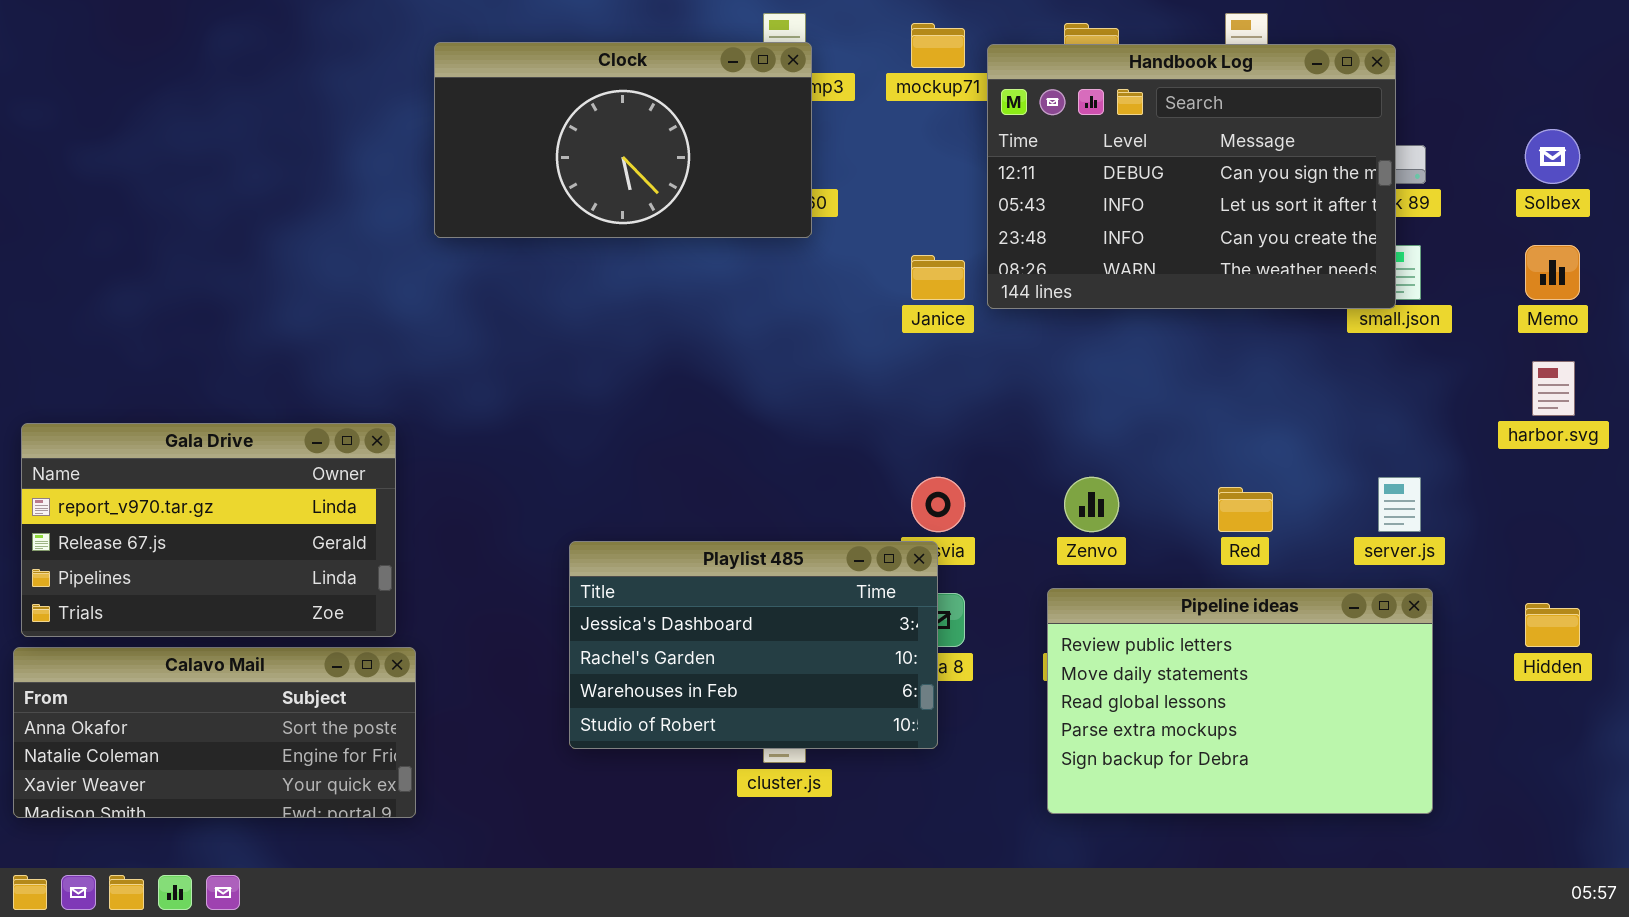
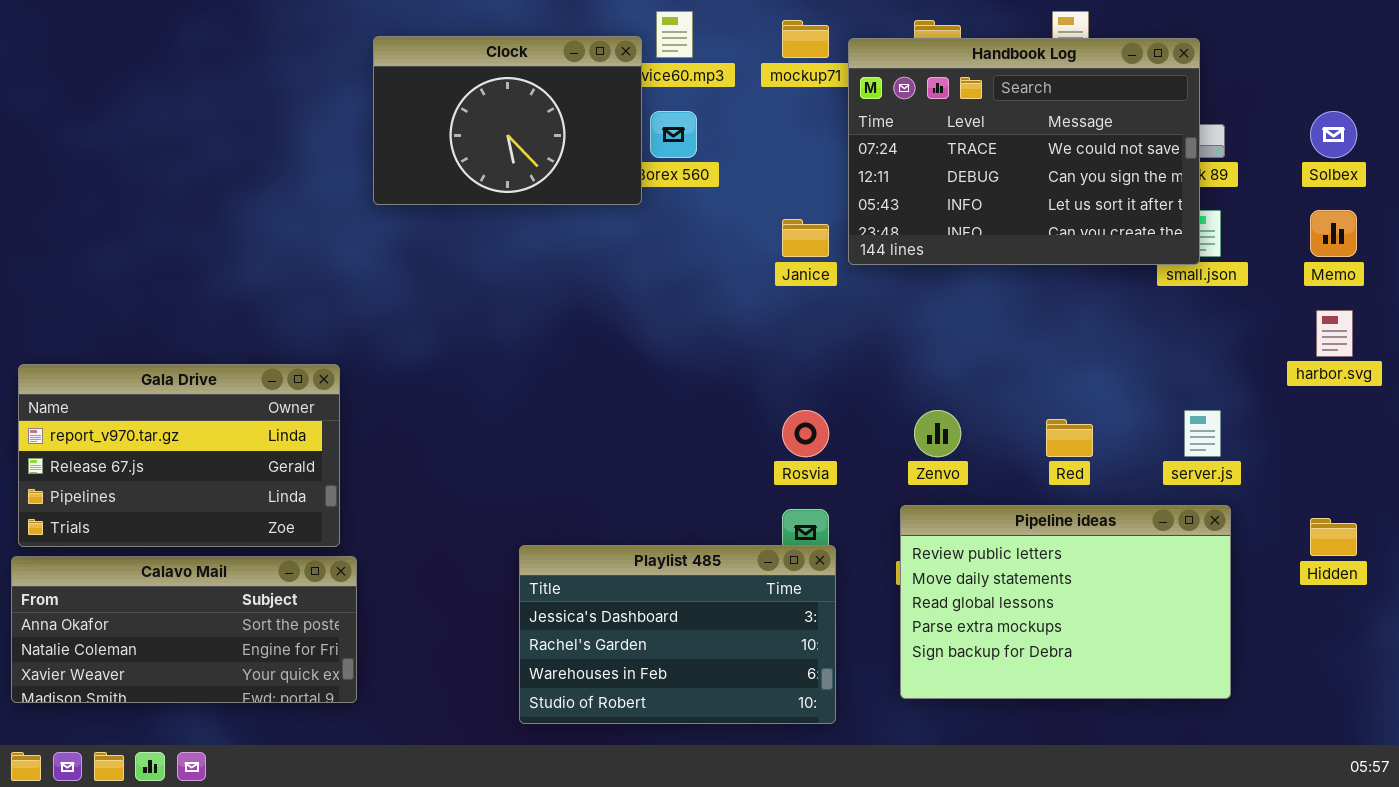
Clock: [434,42,812,238] -> [373,36,642,205], resized
Handbook Log: [987,44,1396,309] -> [848,38,1200,265], scrolled up 1 row
Playlist 485: [569,541,938,749] -> [519,545,836,724], moved

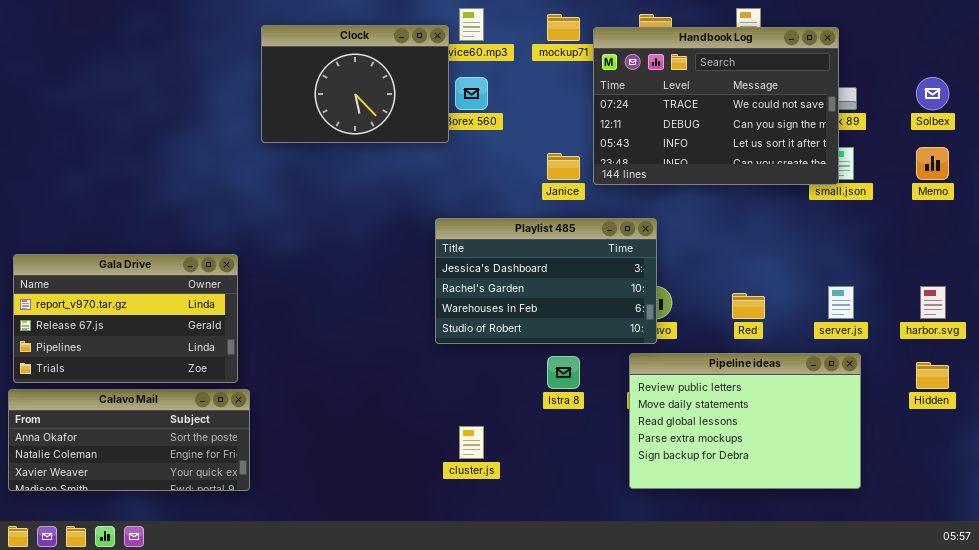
harbor.svg: [1316,310,1353,357] -> [920,286,946,319], moved
Playlist 485: [519,545,836,724] -> [435,218,657,344], moved

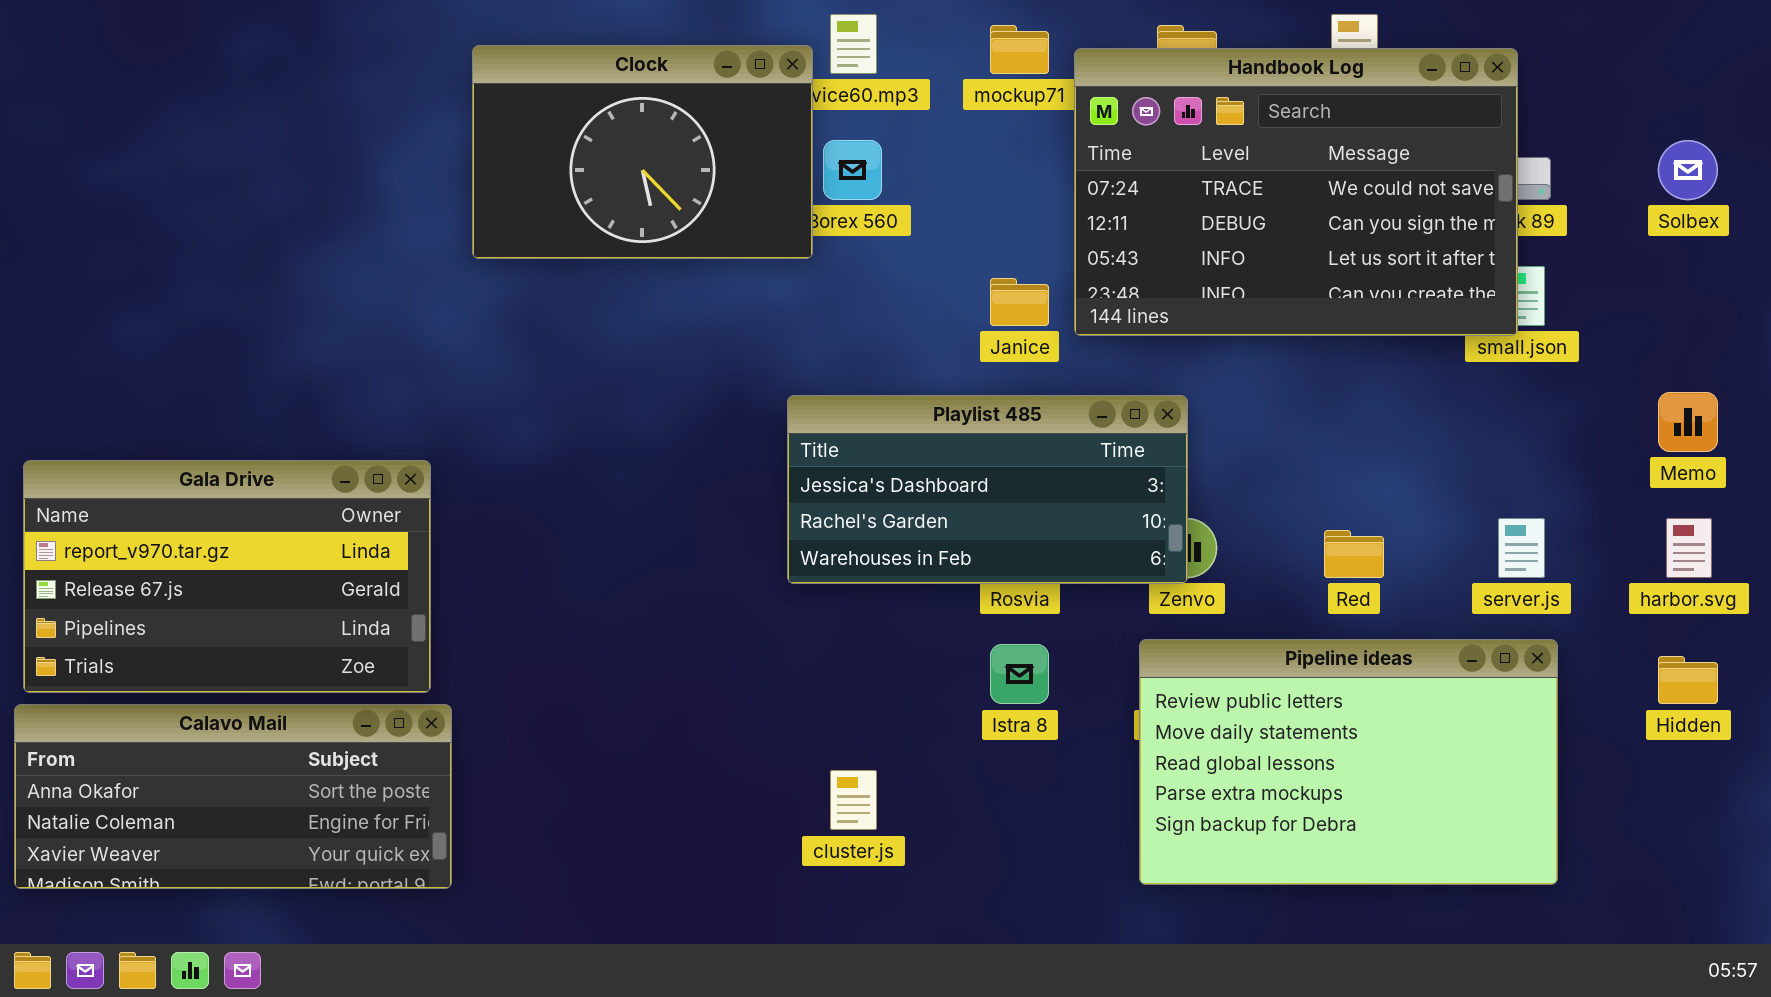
Memo: [916,147,949,180] -> [1658,392,1718,452], moved
Playlist 485: [435,218,657,344] -> [787,395,1188,584], resized

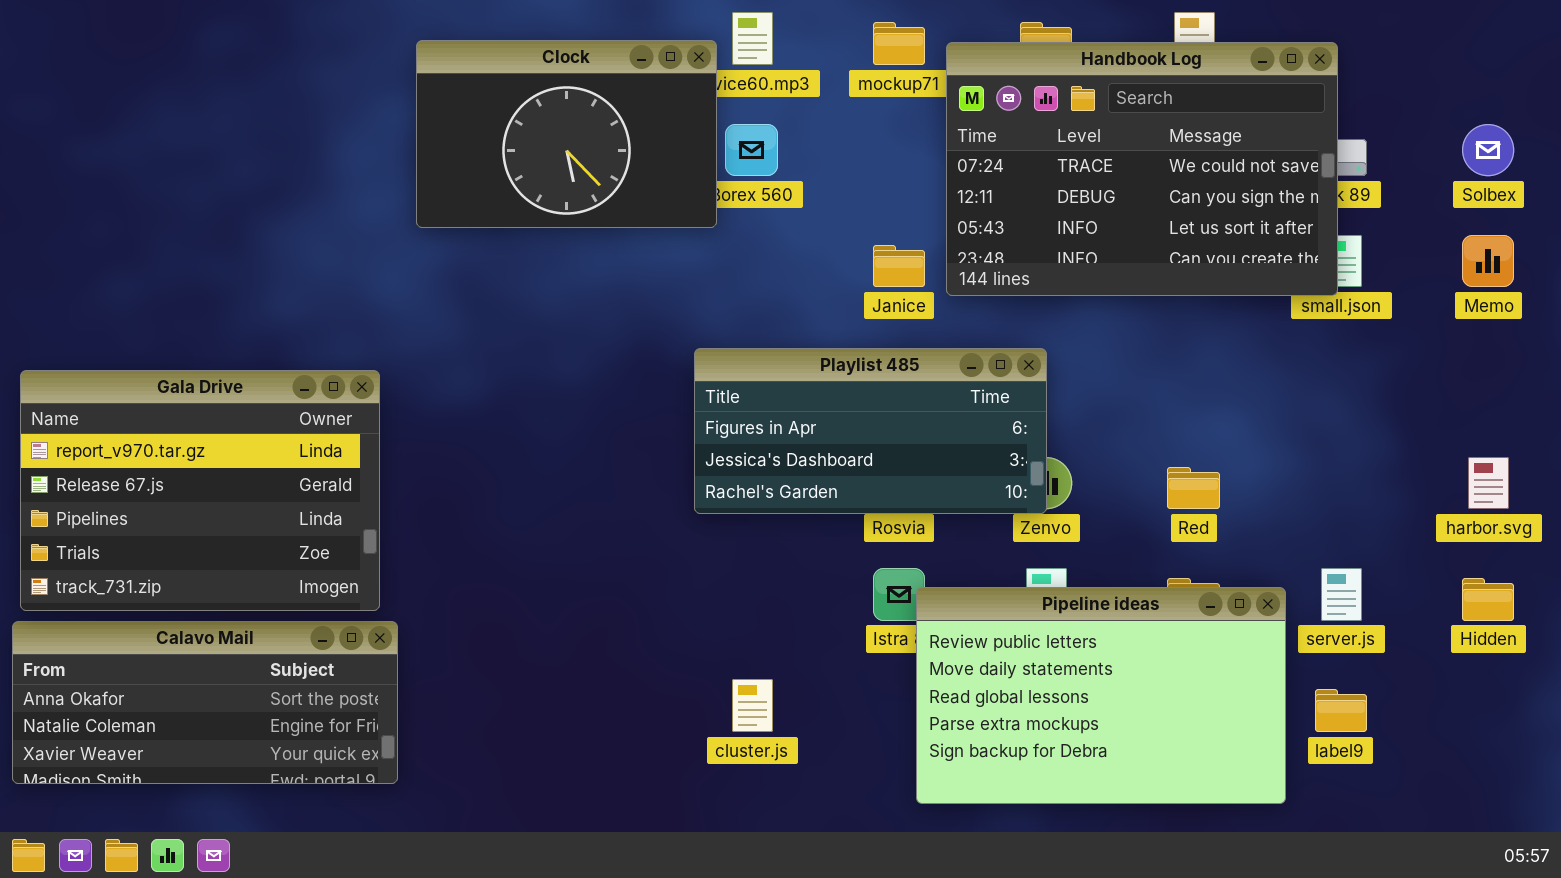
Memo: [1658,392,1718,452] -> [1462,235,1514,287], moved
Playlist 485: [787,395,1188,584] -> [694,348,1047,514], scrolled up 1 row
Gala Drive: [23,460,431,693] -> [20,370,380,611], resized
server.js: [1498,518,1545,578] -> [1321,568,1362,621], moved
Pipeline ideas: [1139,639,1558,885] -> [916,587,1286,804], moved

